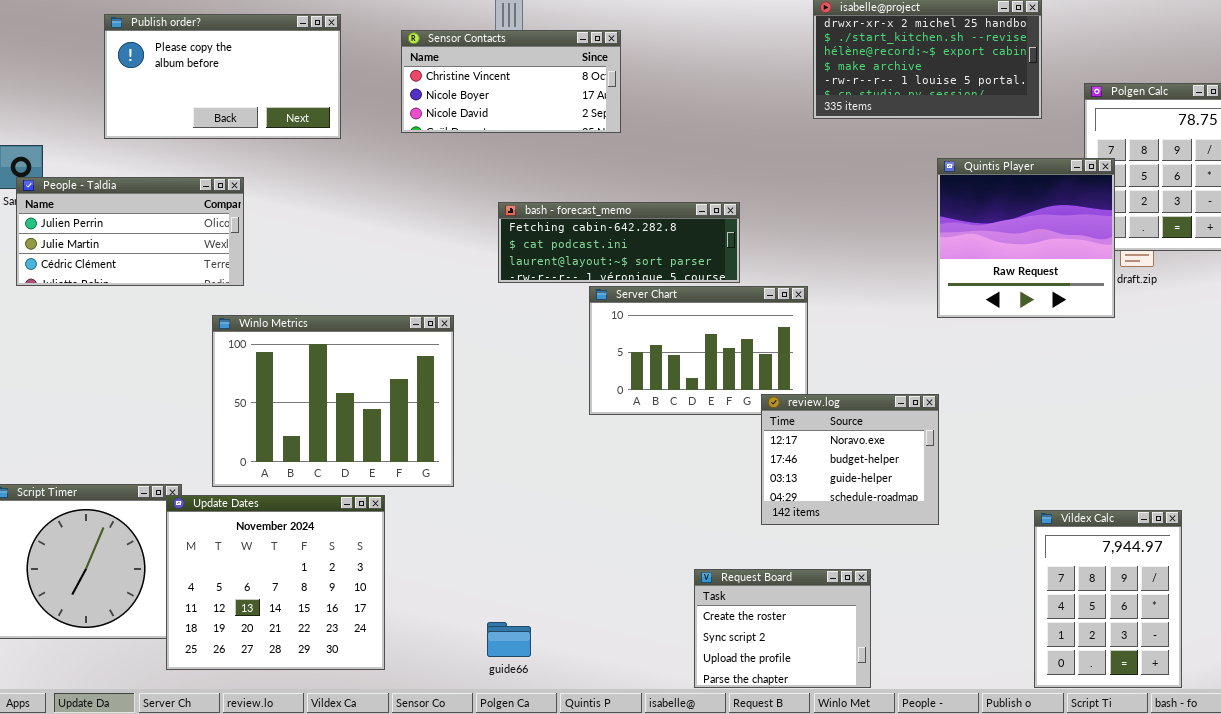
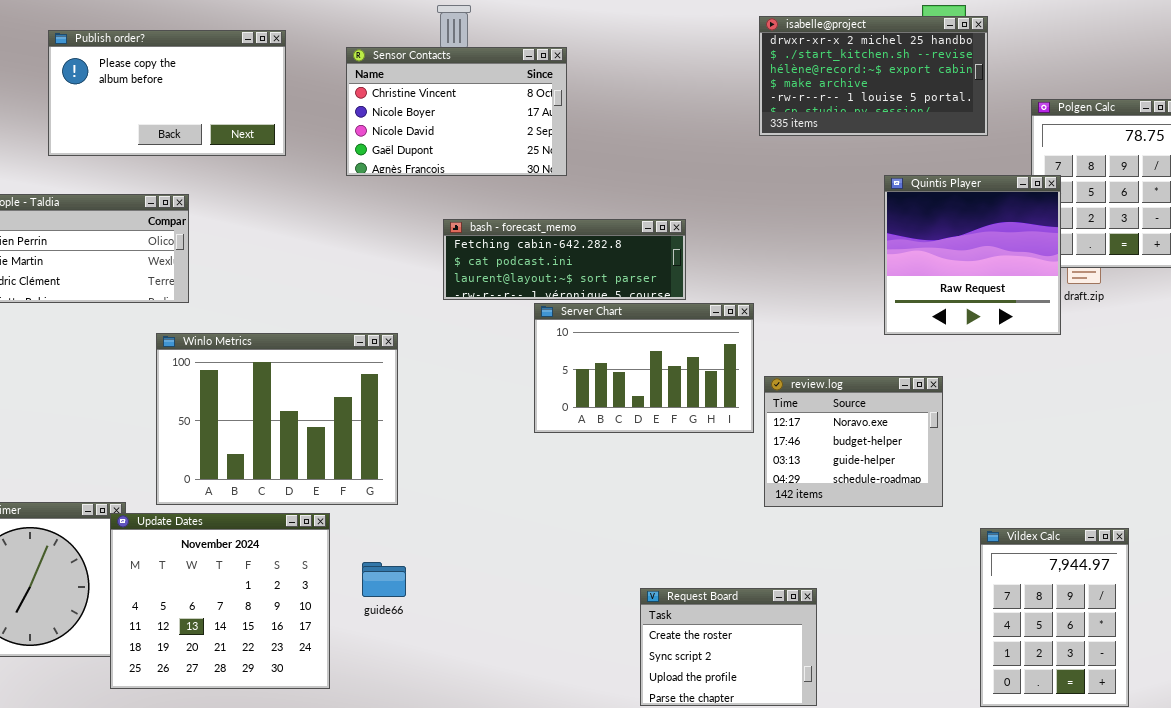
Sensor Contacts: [401,30,621,133] -> [346,47,567,176], resized
review.log: [761,394,939,525] -> [764,376,943,507], moved
guide66: [487,622,531,657] -> [362,562,406,597], moved

